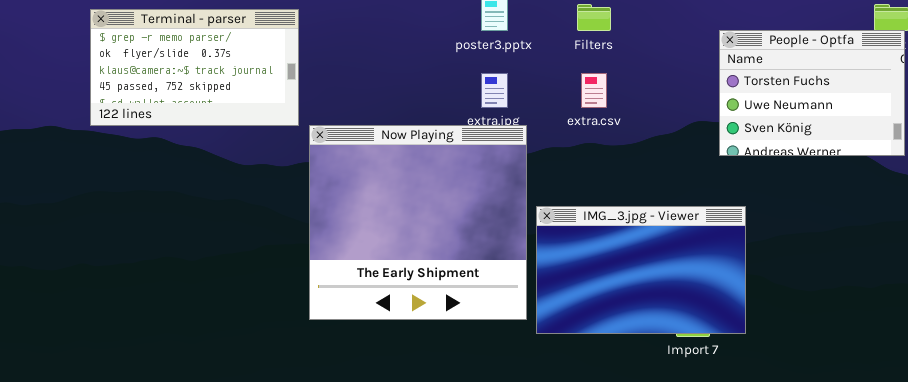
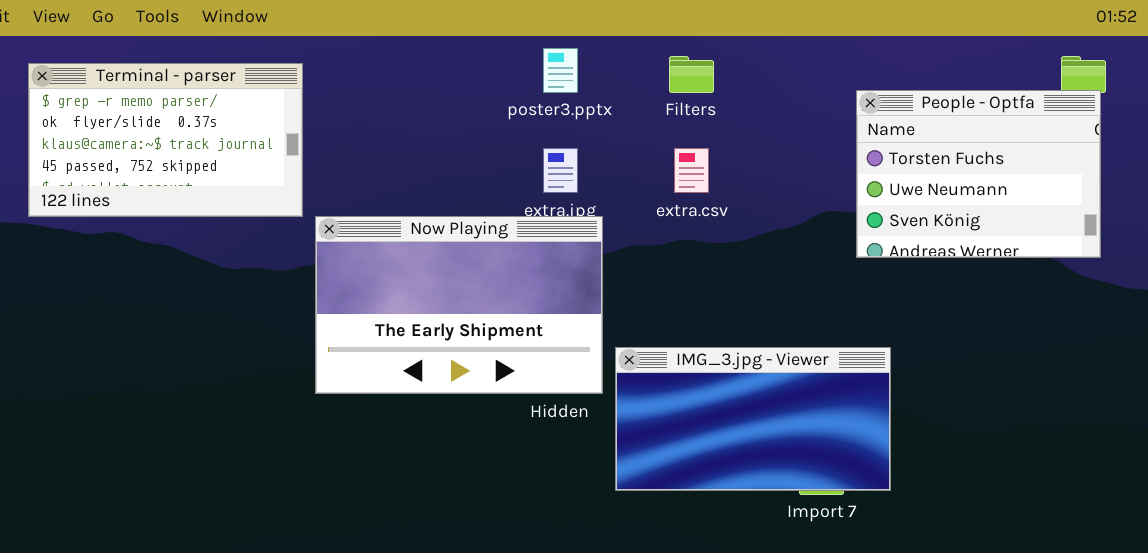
Now Playing: [309,125,527,320] -> [315,216,603,394], resized
IMG_3.jpg - Viewer: [536,206,746,334] -> [615,347,891,491], resized

